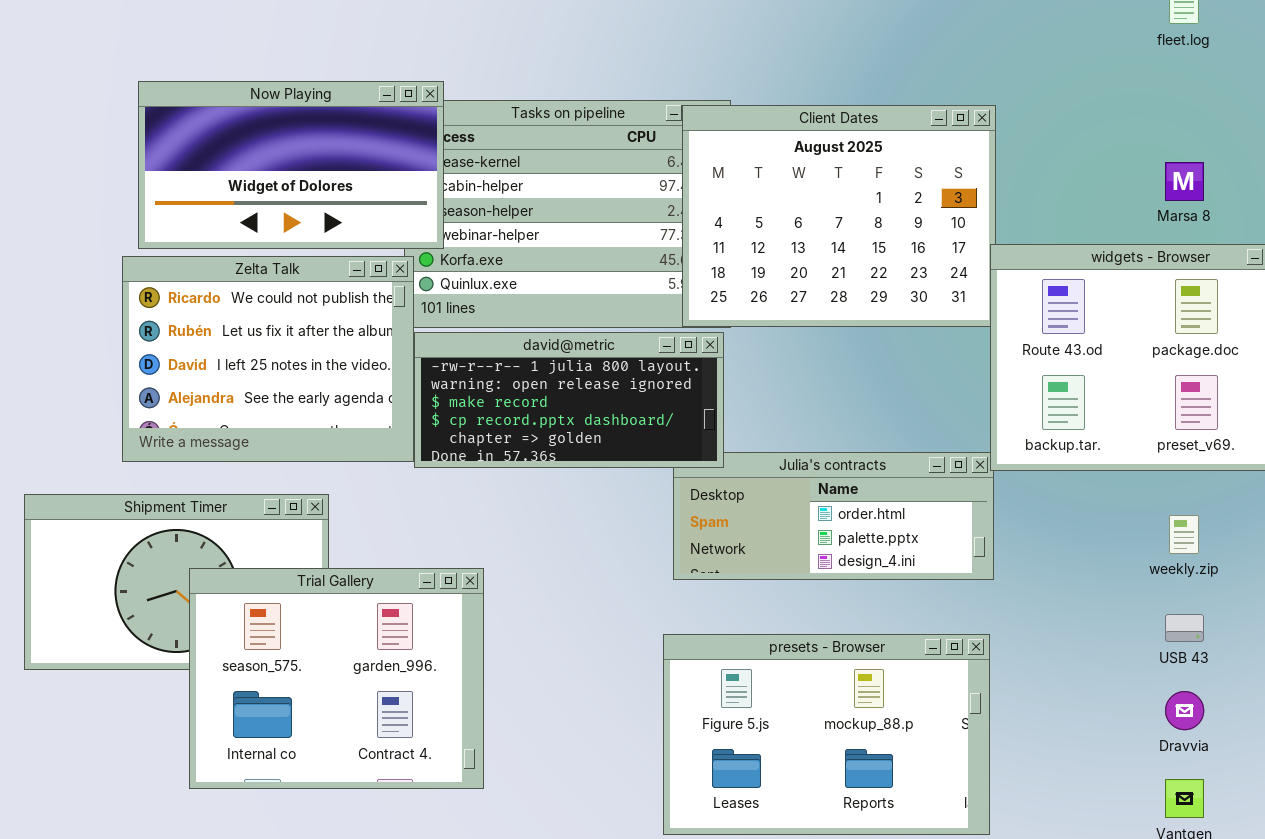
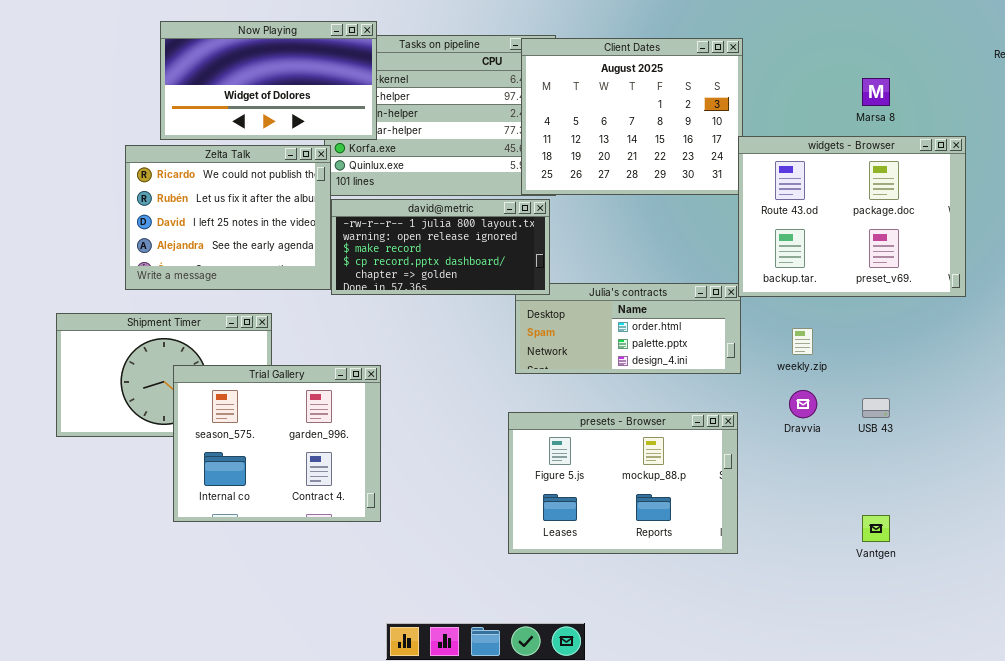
Now Playing: [138,81,444,249] -> [160,21,377,140], moved
weekly.zip: [1169,515,1199,554] -> [792,328,813,355], moved
Dravvia: [1165,691,1204,730] -> [789,390,817,418], moved

